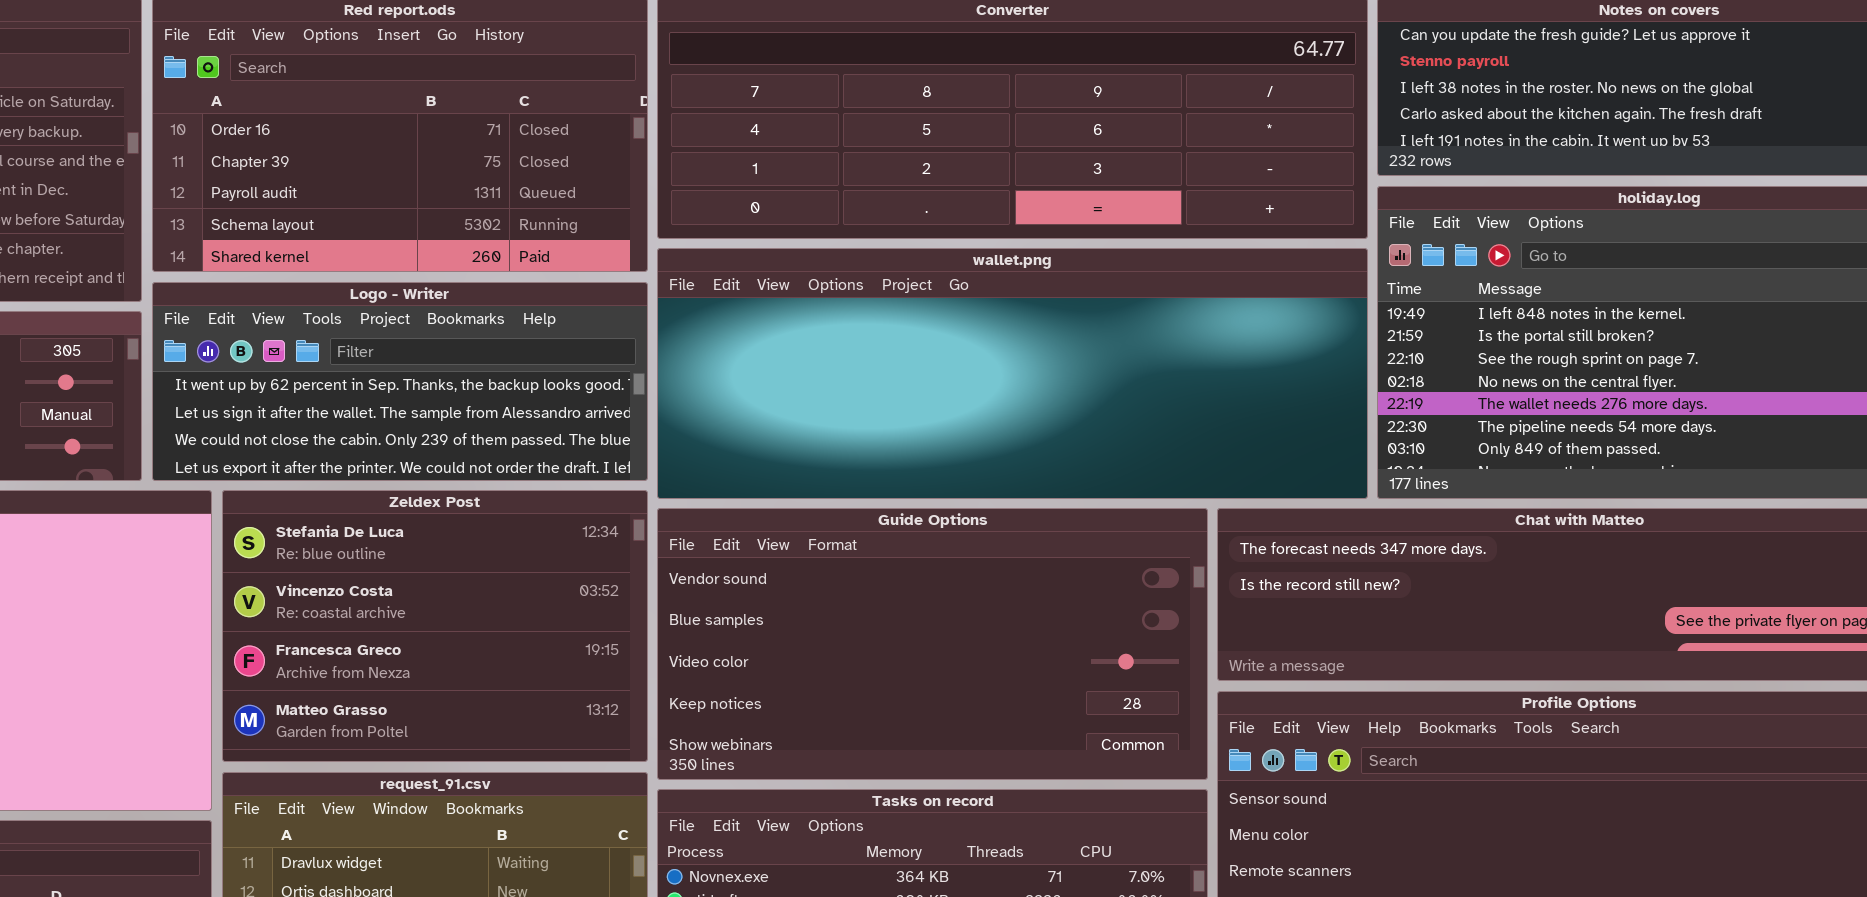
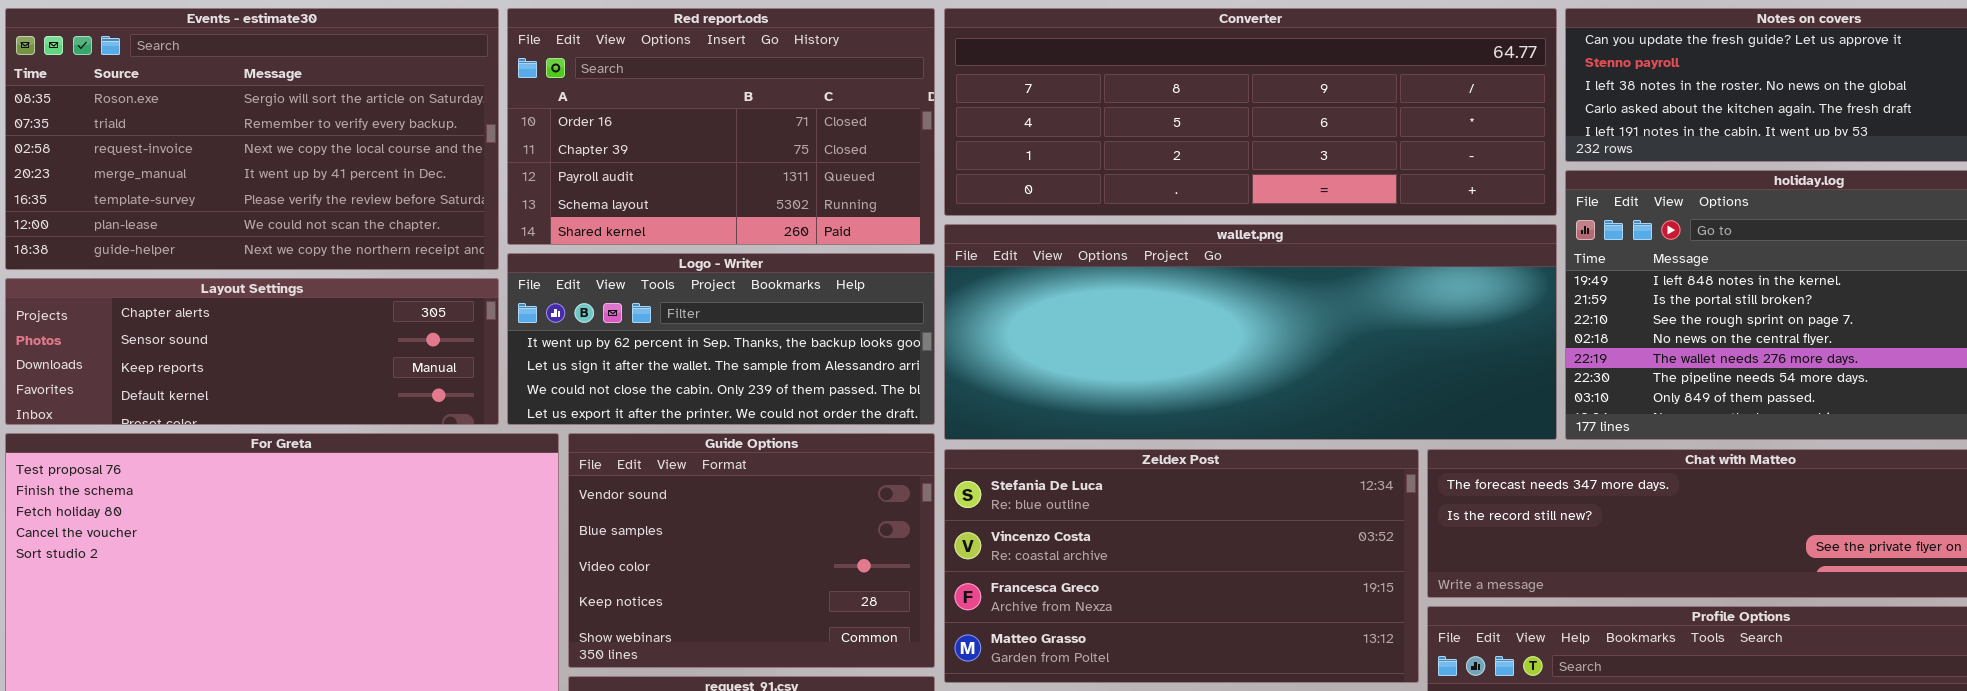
Zeldex Post: [222,490,648,762] -> [944,449,1419,683], moved, resized
Guide Options: [657,508,1208,780] -> [568,433,935,668], moved, resized

